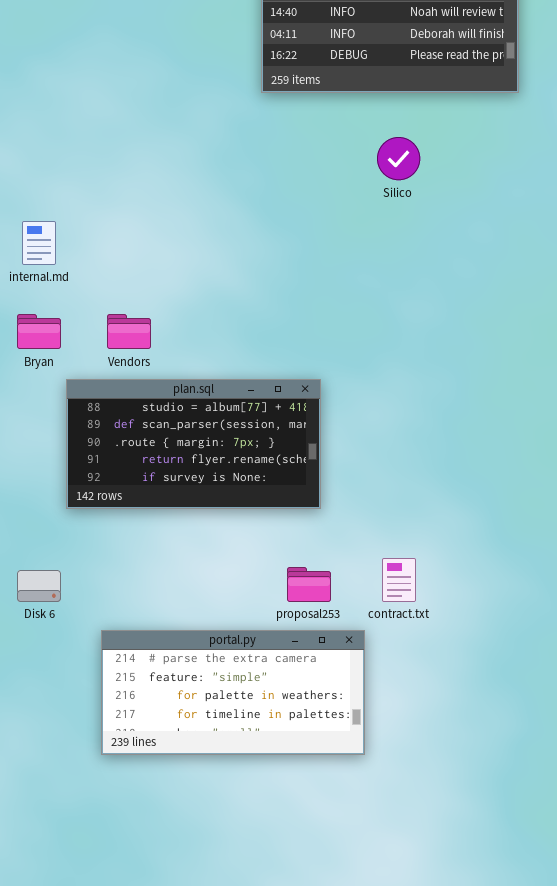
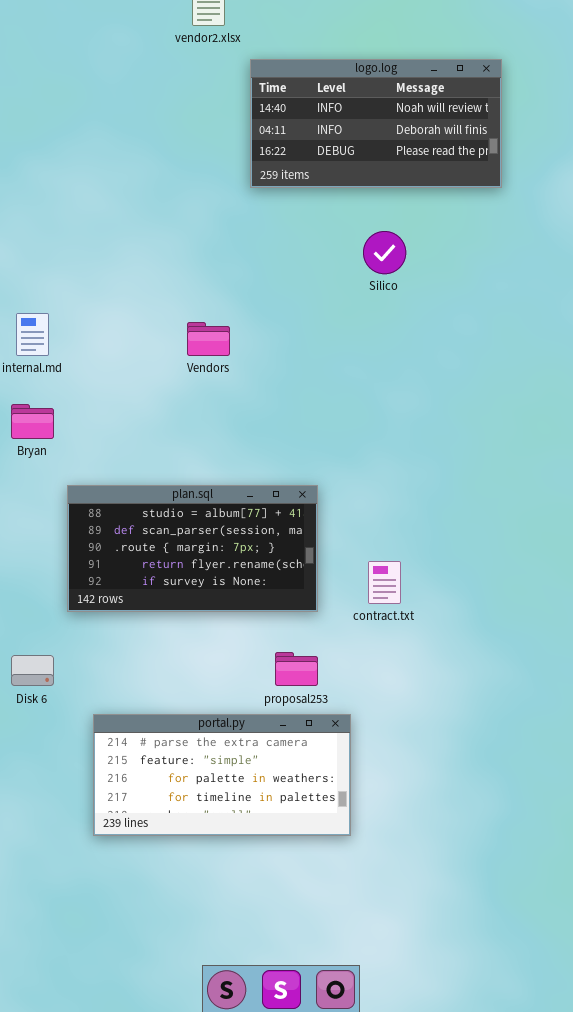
Vendors: [107,314,151,349] -> [187,322,230,356], moved
plan.sql: [66,379,321,509] -> [67,485,318,612], moved
contract.txt: [382,558,416,602] -> [368,561,401,604], moved

